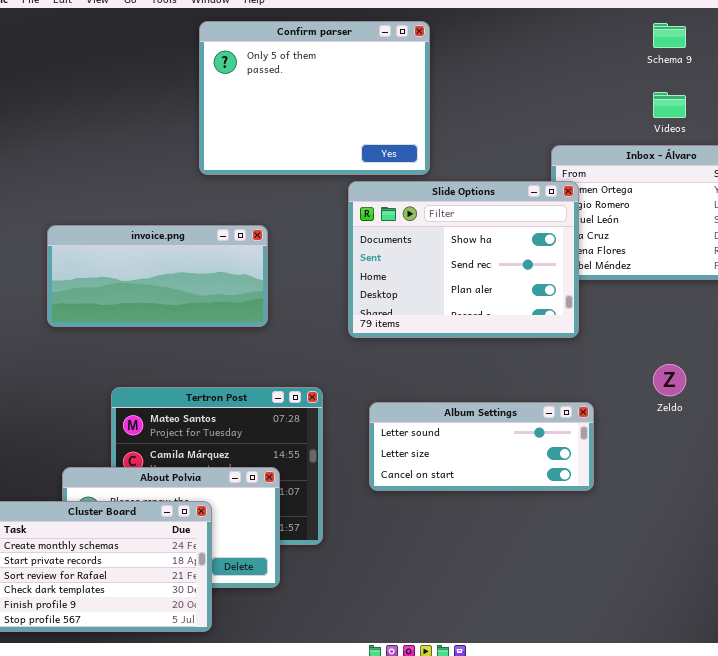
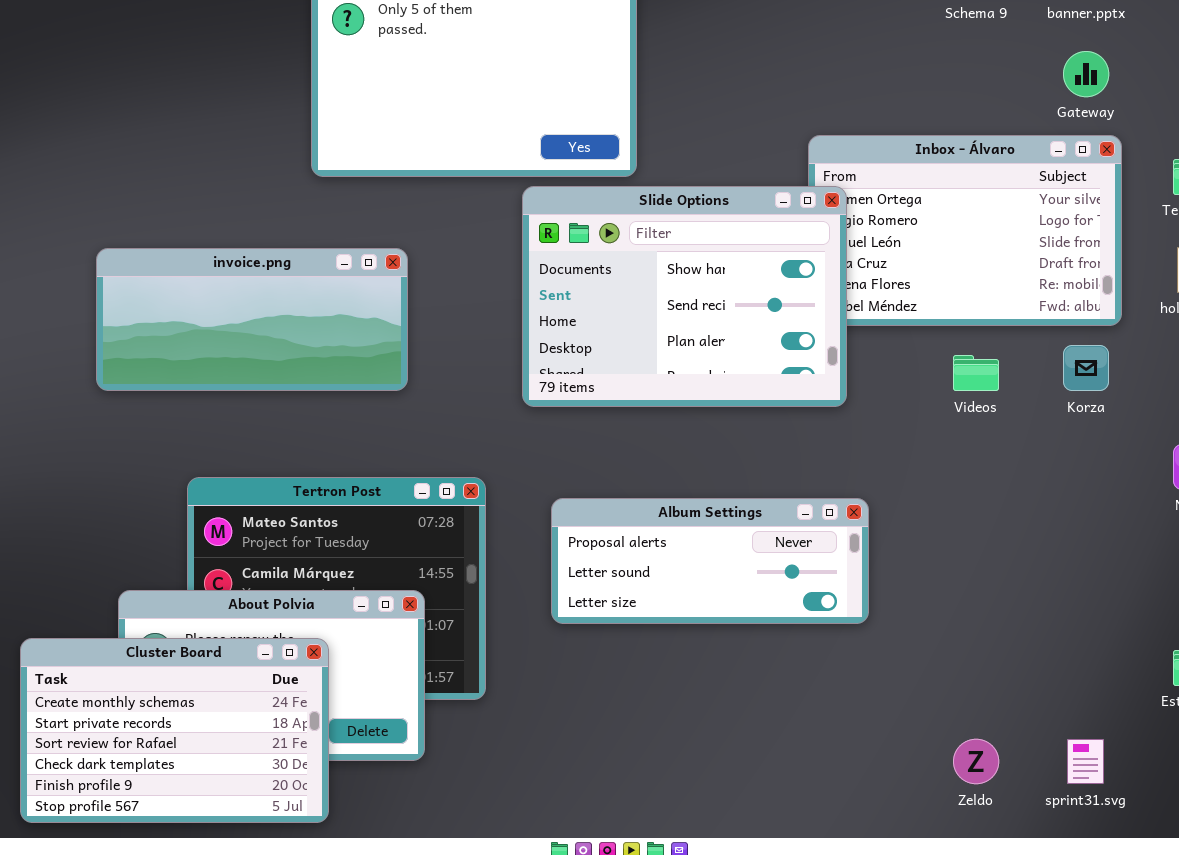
Videos: [653,92,686,118] -> [953,355,999,391], moved
Zeldo: [653,364,686,396] -> [953,739,999,784], moved
Album Settings: [369,402,594,491] -> [551,498,869,624], scrolled up 1 row

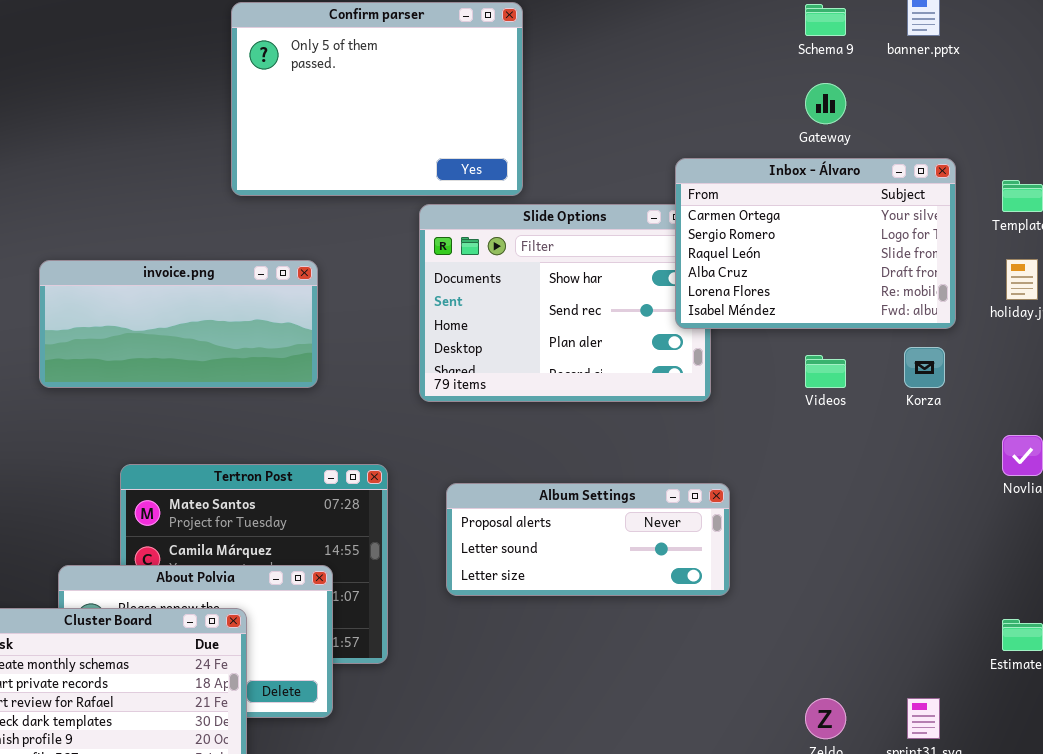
Gateway: [1063,51,1109,97] -> [805,83,846,124], moved
Inbox - Álvaro: [808,135,1122,326] -> [675,158,956,329], raised

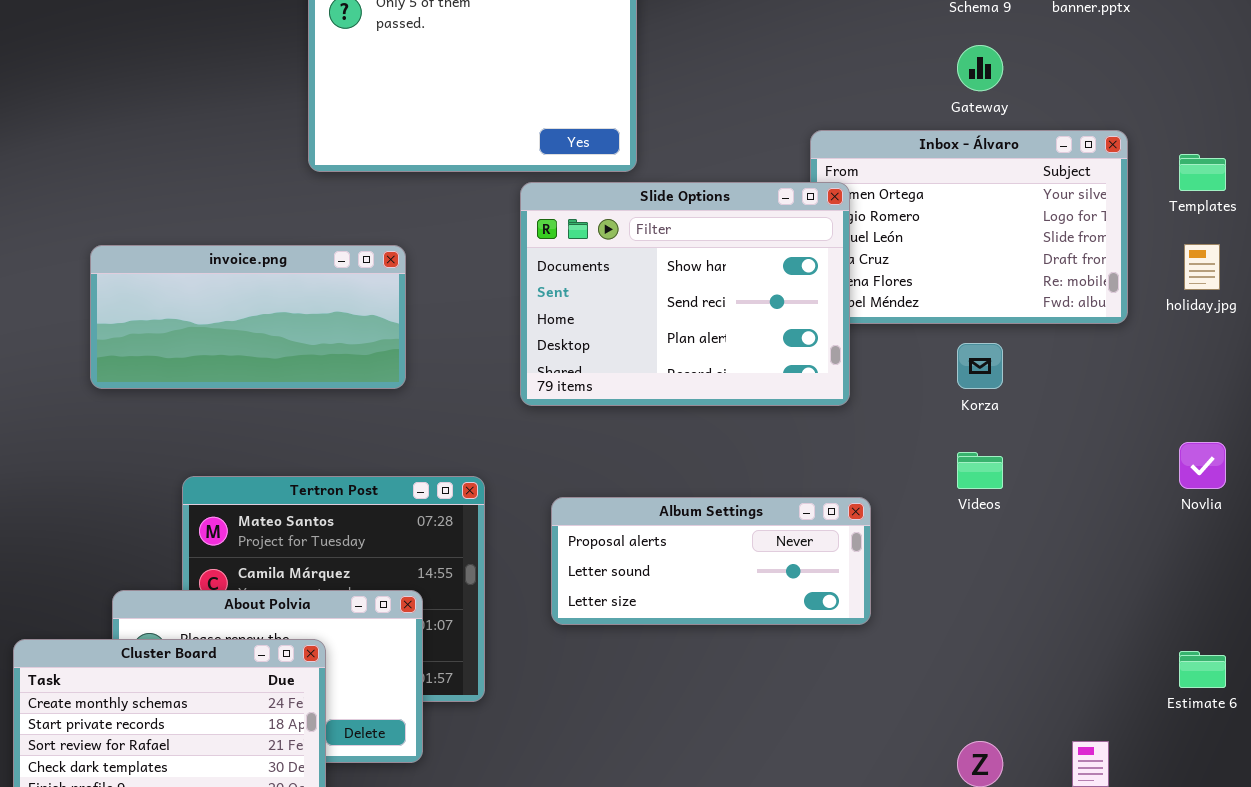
Slide Options: [419,204,711,402] -> [520,182,850,406], raised
Korza: [904,347,945,388] -> [957,343,1003,389], moved
Videos: [805,355,846,388] -> [957,452,1003,489], moved

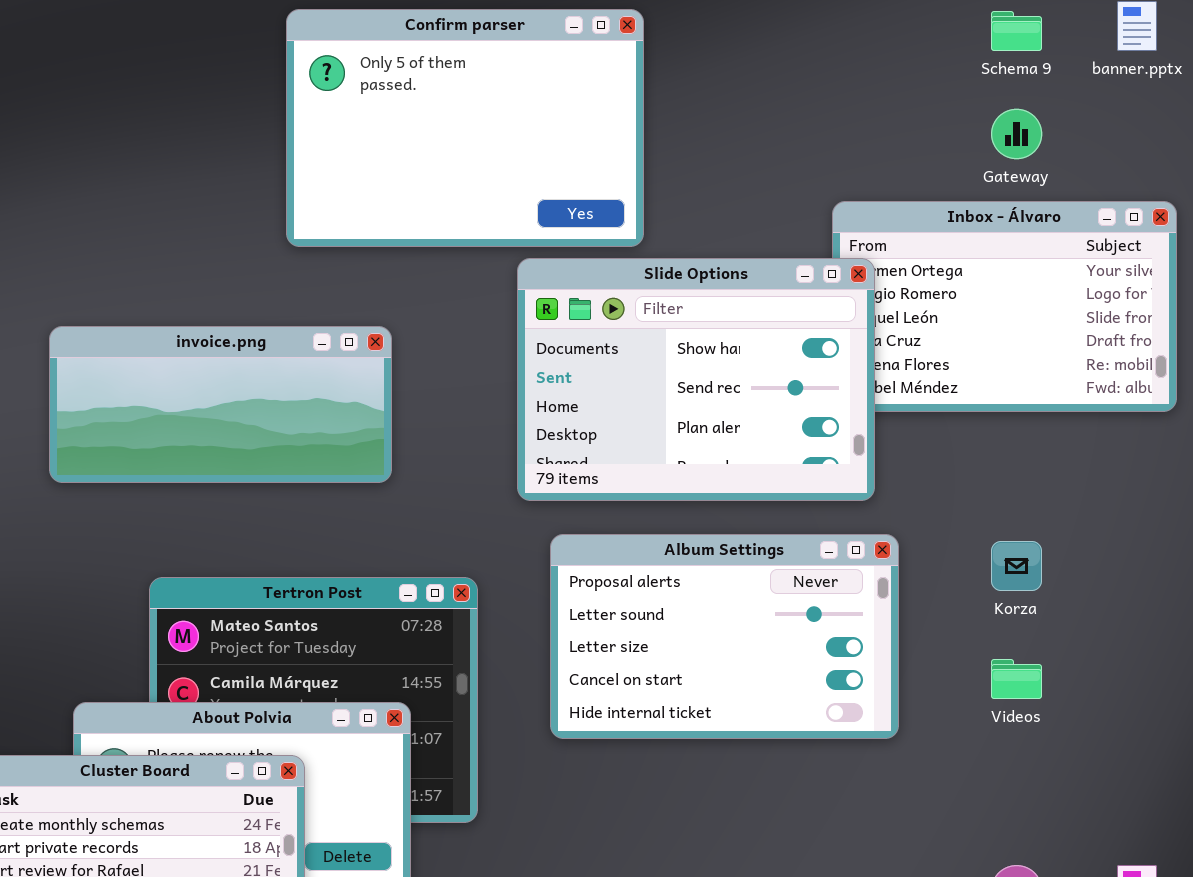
Korza: [957,343,1003,389] -> [991,541,1042,591], moved
Videos: [957,452,1003,489] -> [991,659,1042,699], moved
Album Settings: [551,497,871,625] -> [550,534,899,739], resized

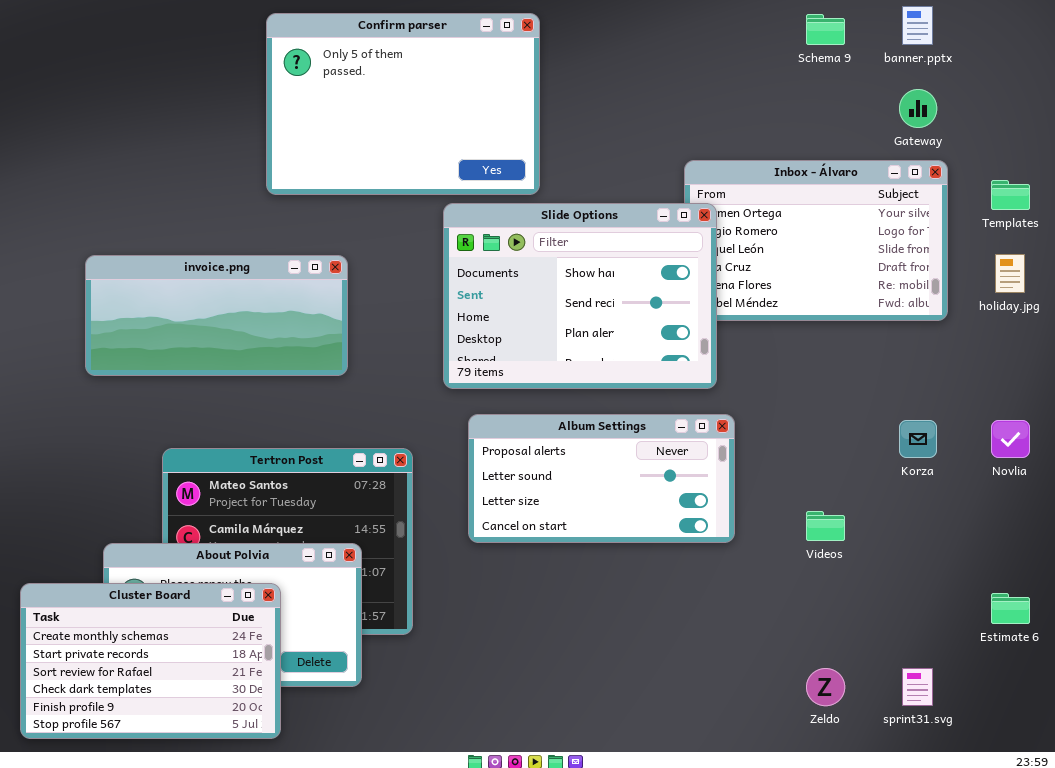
Gateway: [991,109,1042,159] -> [899,89,937,128], moved
Album Settings: [550,534,899,739] -> [468,414,735,543], resized
Korza: [991,541,1042,591] -> [899,420,937,458], moved

